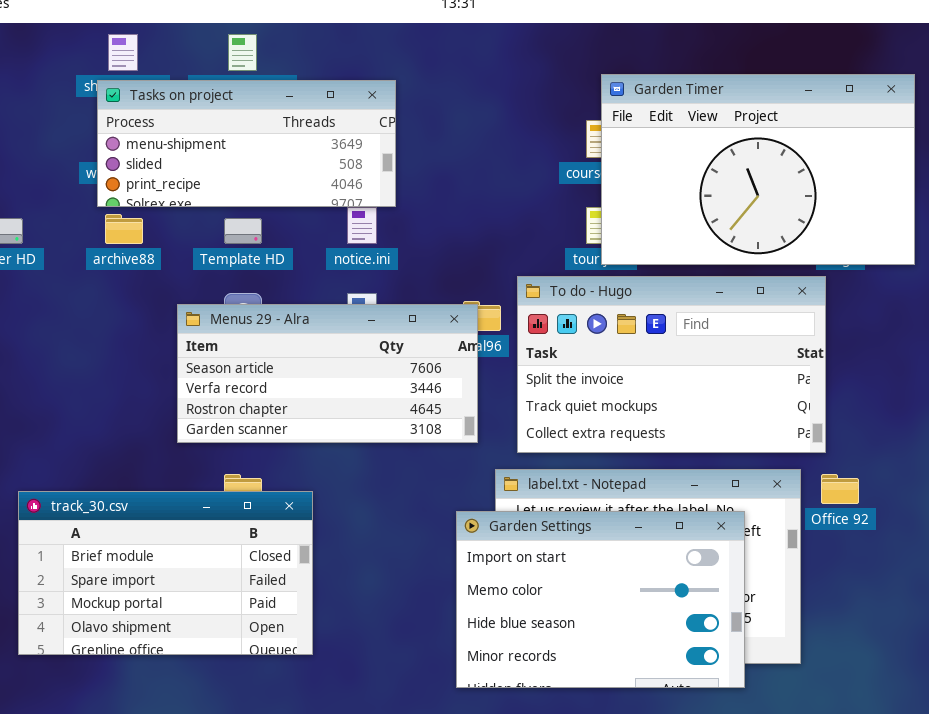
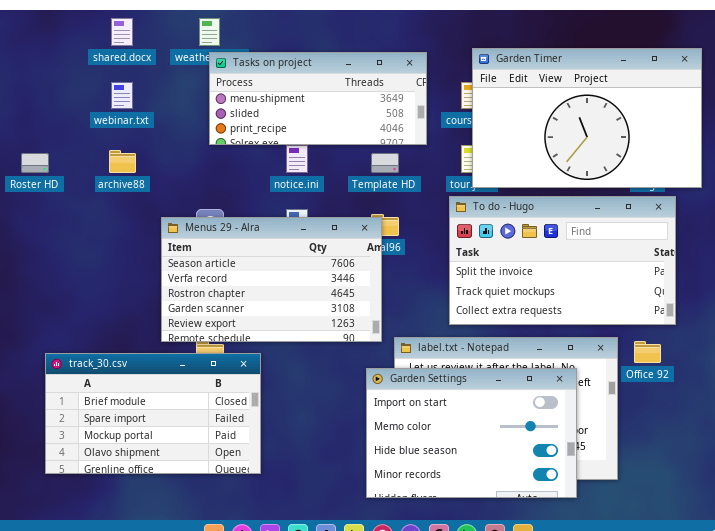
Tasks on project: [97,80,396,207] -> [209,52,427,145], moved
Template HD: [224,218,262,244] -> [371,153,399,173], moved
To do - Hugo: [517,276,826,453] -> [449,196,676,325], moved
Menus 29 - Alra: [177,304,478,443] -> [161,217,382,342], resized

